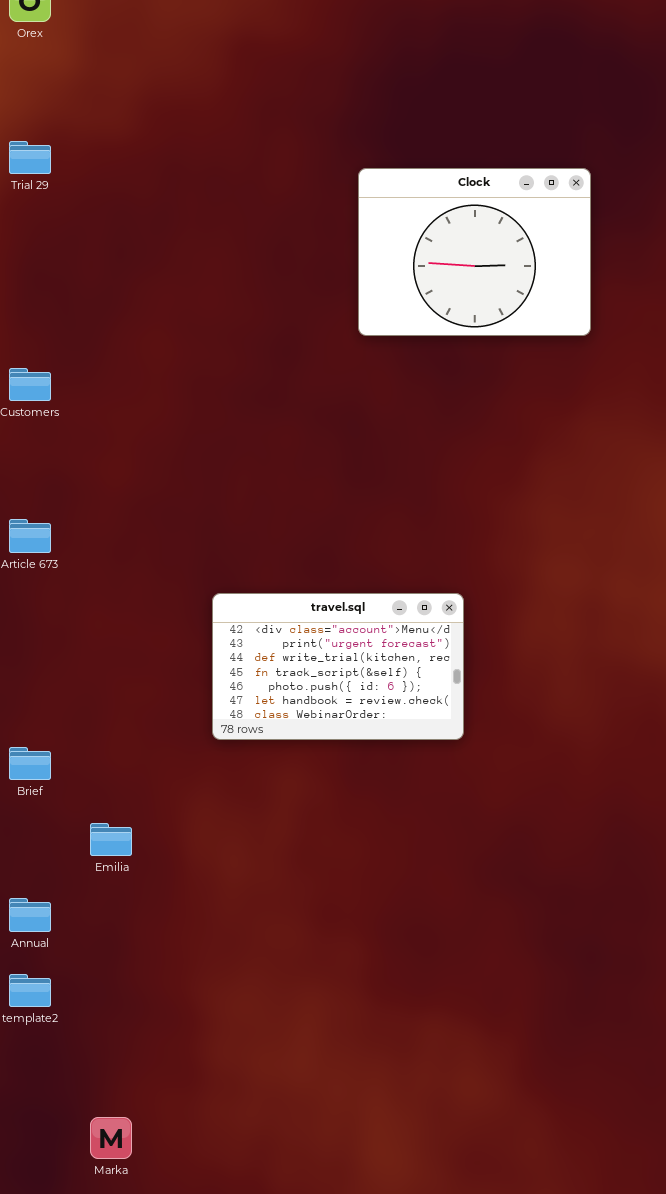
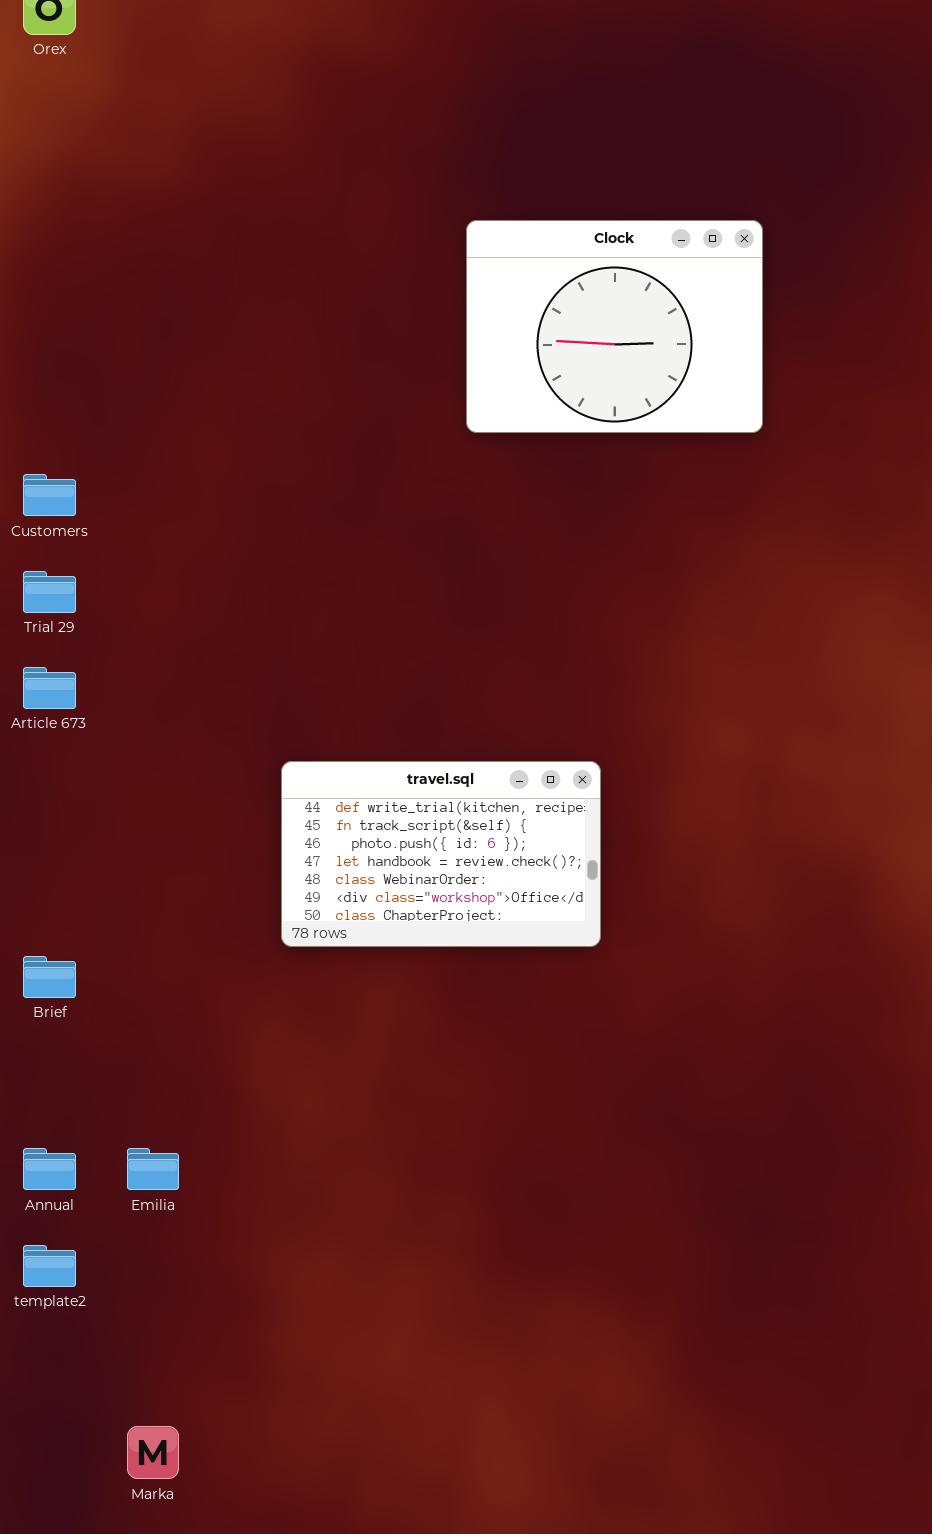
Trial 29: [9,141,51,174] -> [23,571,76,613], moved
travel.sql: [212,593,464,740] -> [281,761,601,947], scrolled down 2 rows
Emilia: [90,823,132,856] -> [127,1148,179,1190], moved

